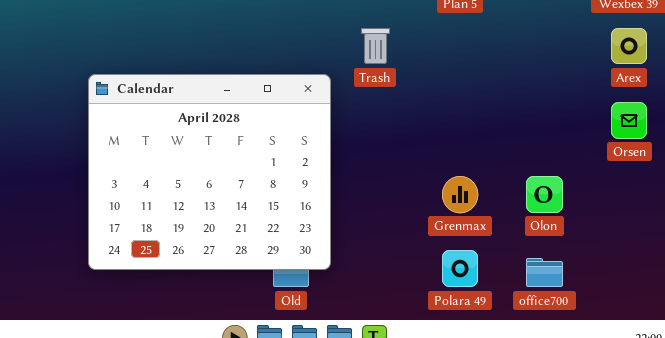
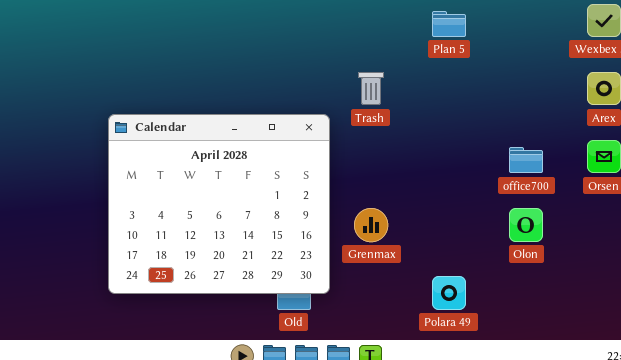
Grenmax: [442,176,478,213] -> [354,208,388,242], moved
office700: [526,258,563,287] -> [509,147,543,173], moved

